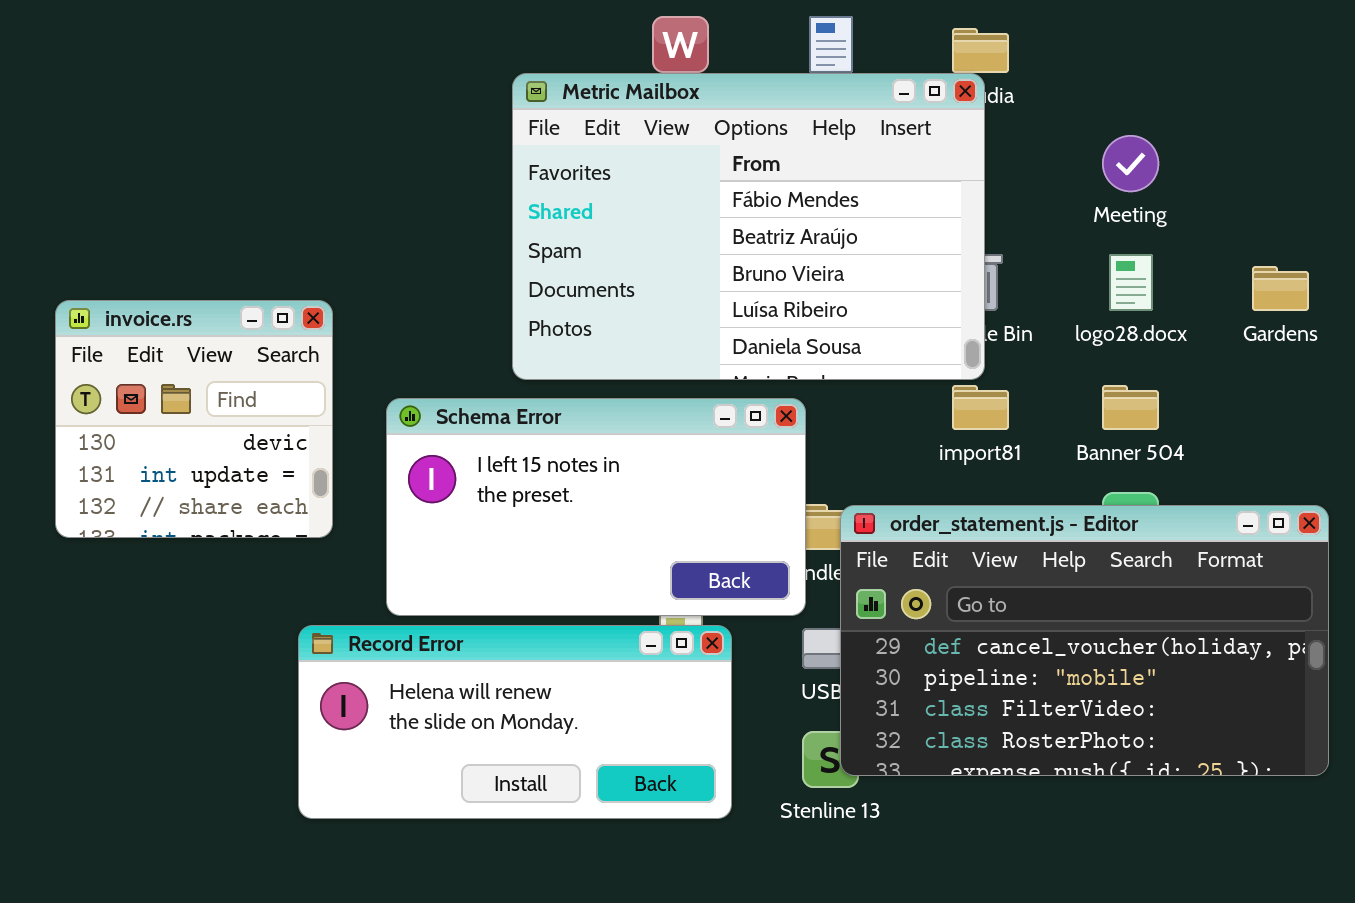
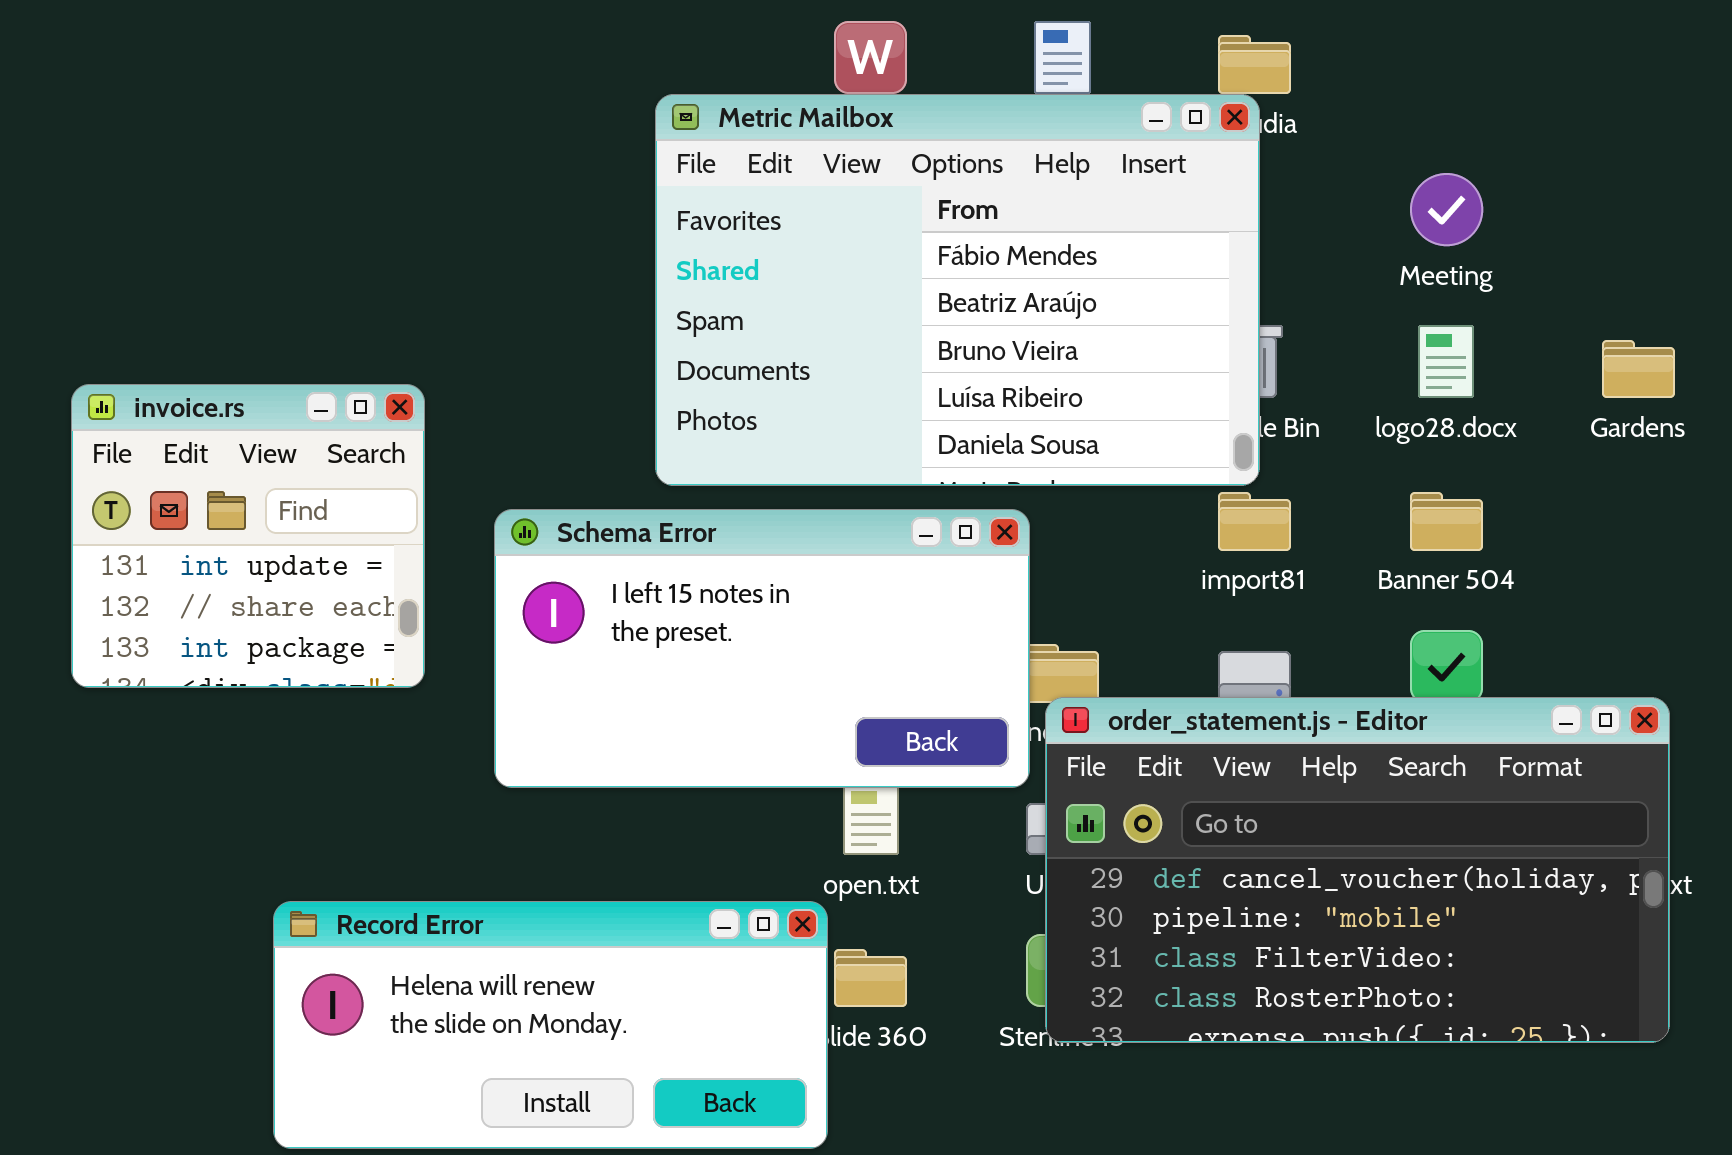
invoice.rs: [55,300,333,538] -> [71,384,425,688], scrolled down 1 row
order_statement.js - Editor: [840,505,1329,776] -> [1045,697,1670,1043], moved
Record Error: [298,625,732,819] -> [273,901,828,1149], moved

